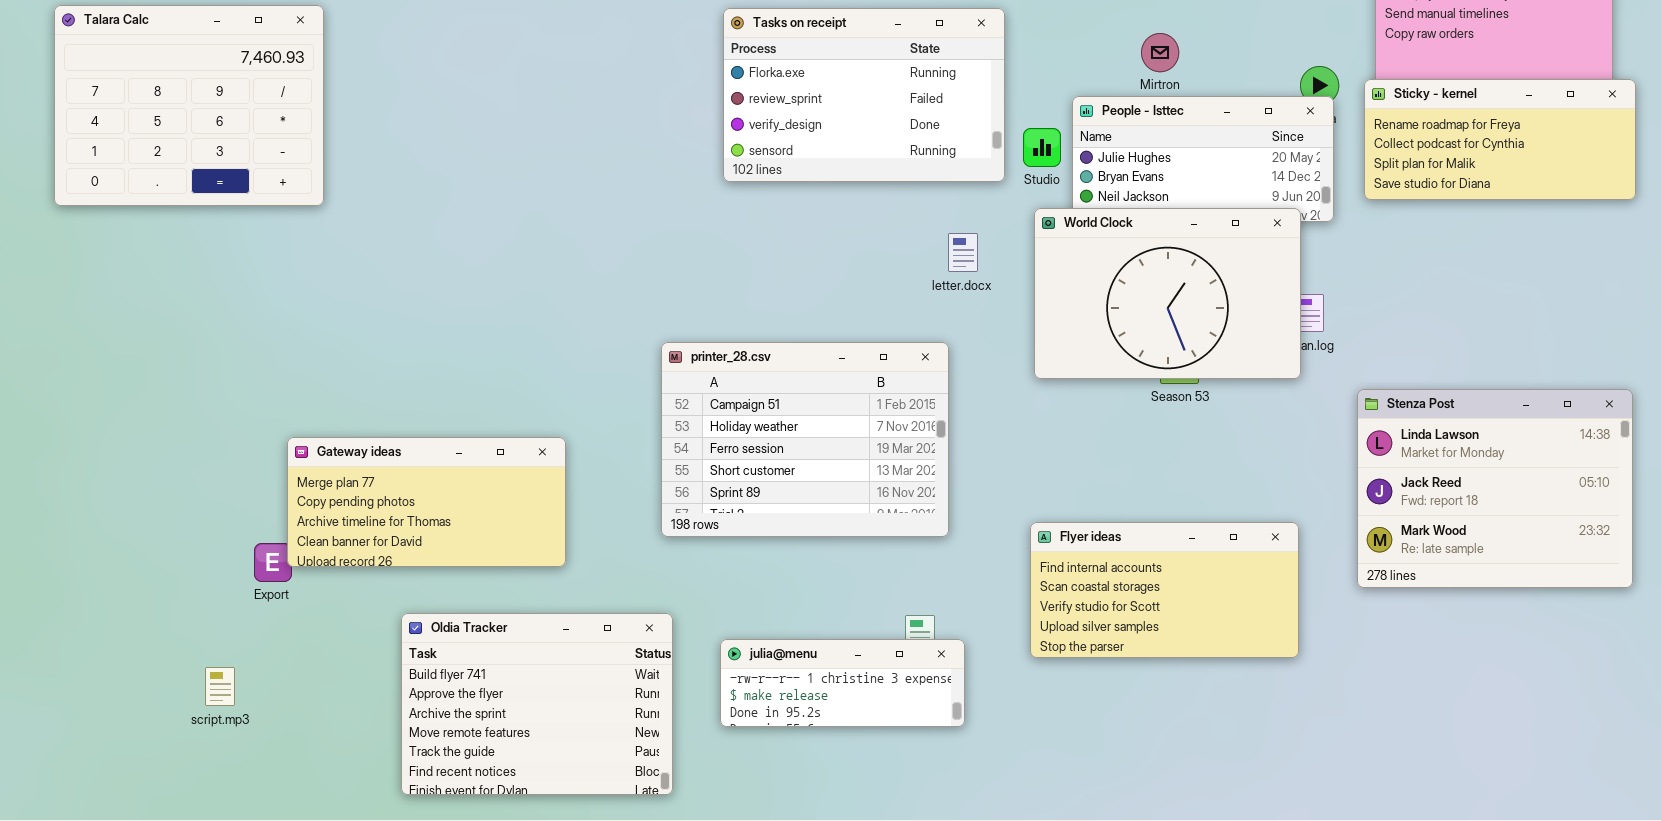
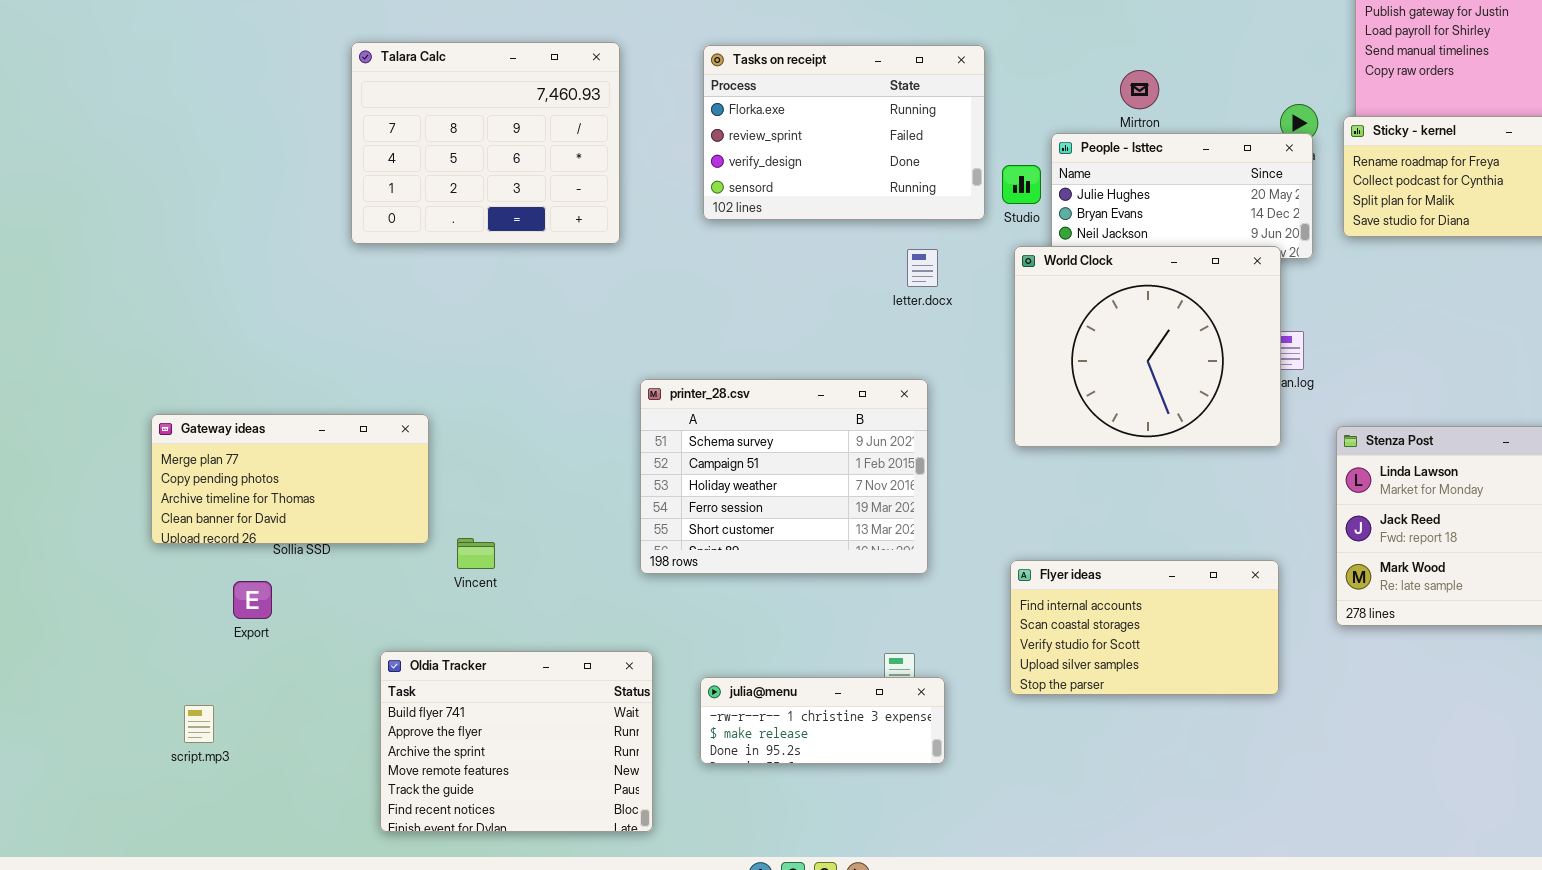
Talara Calc: [54,5,324,206] -> [351,42,620,244], moved
World Clock: [1034,208,1301,379] -> [1014,246,1281,447], resized
letter.docx: [948,233,978,272] -> [907,249,938,287], moved
printer_28.csv: [661,342,949,537] -> [640,379,928,574], scrolled up 1 row
Gateway ideas: [287,437,566,567] -> [151,414,429,544], moved

